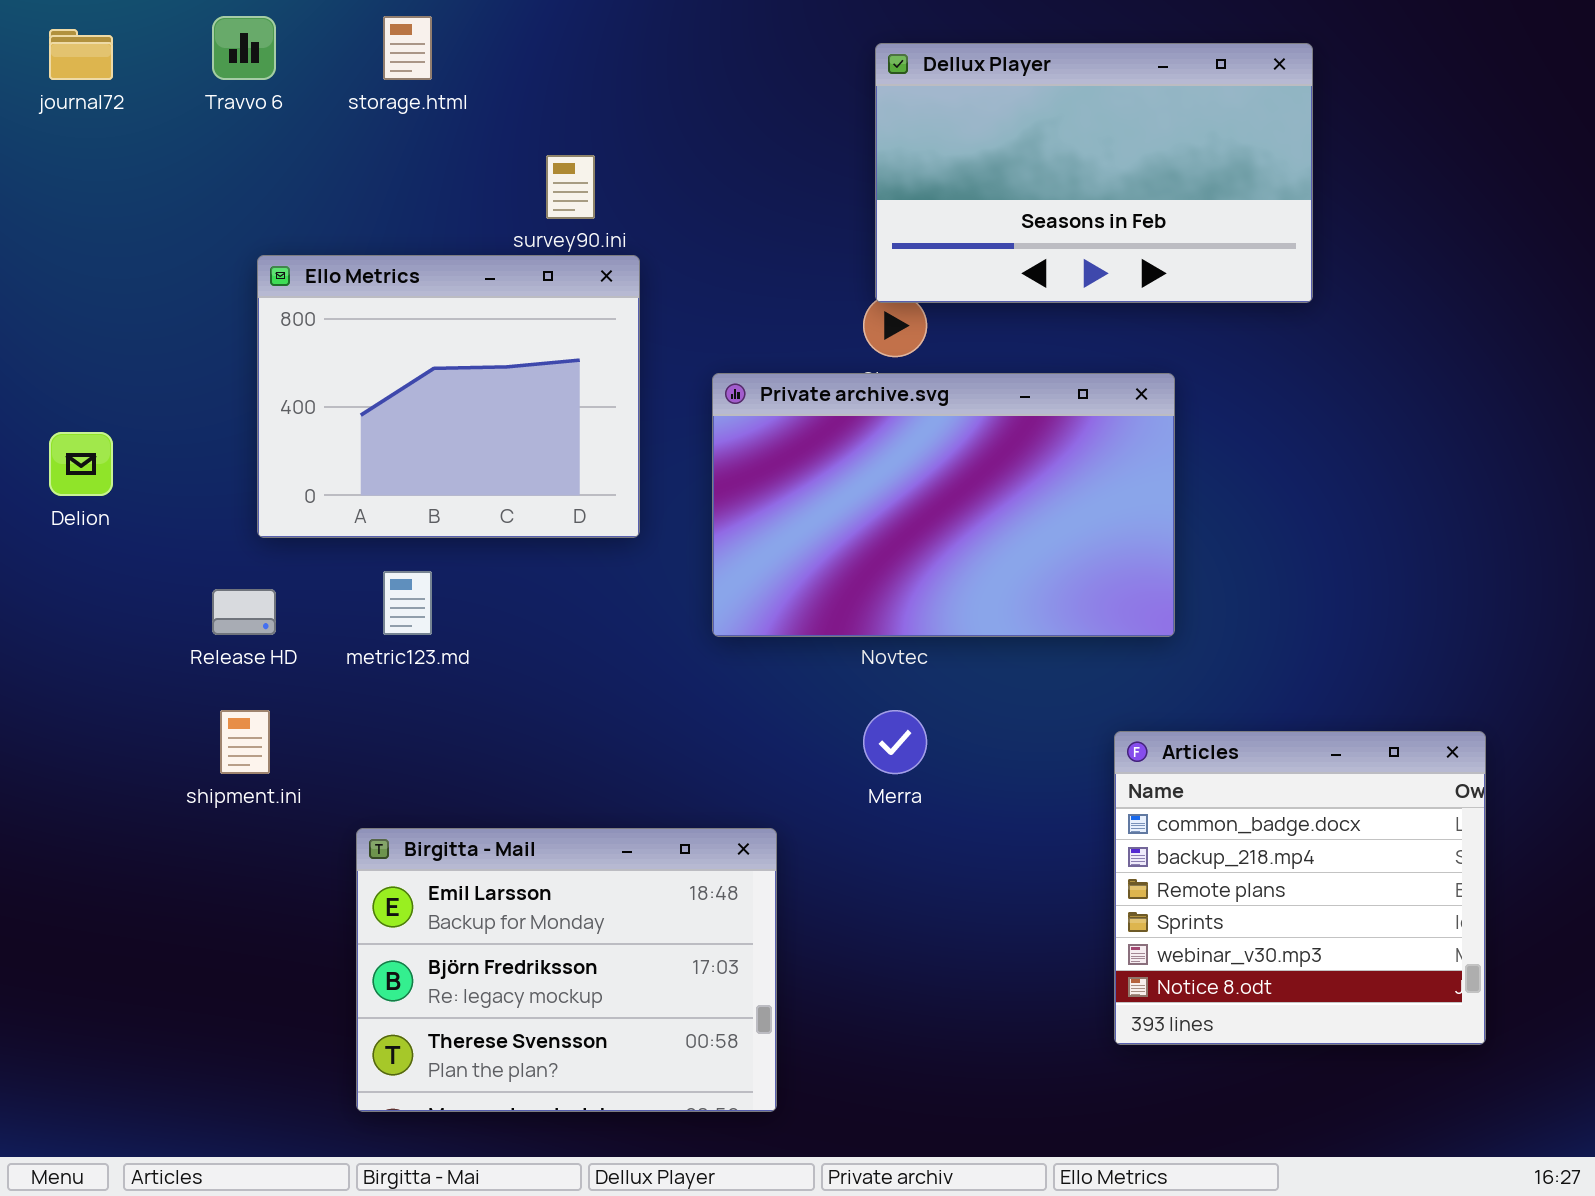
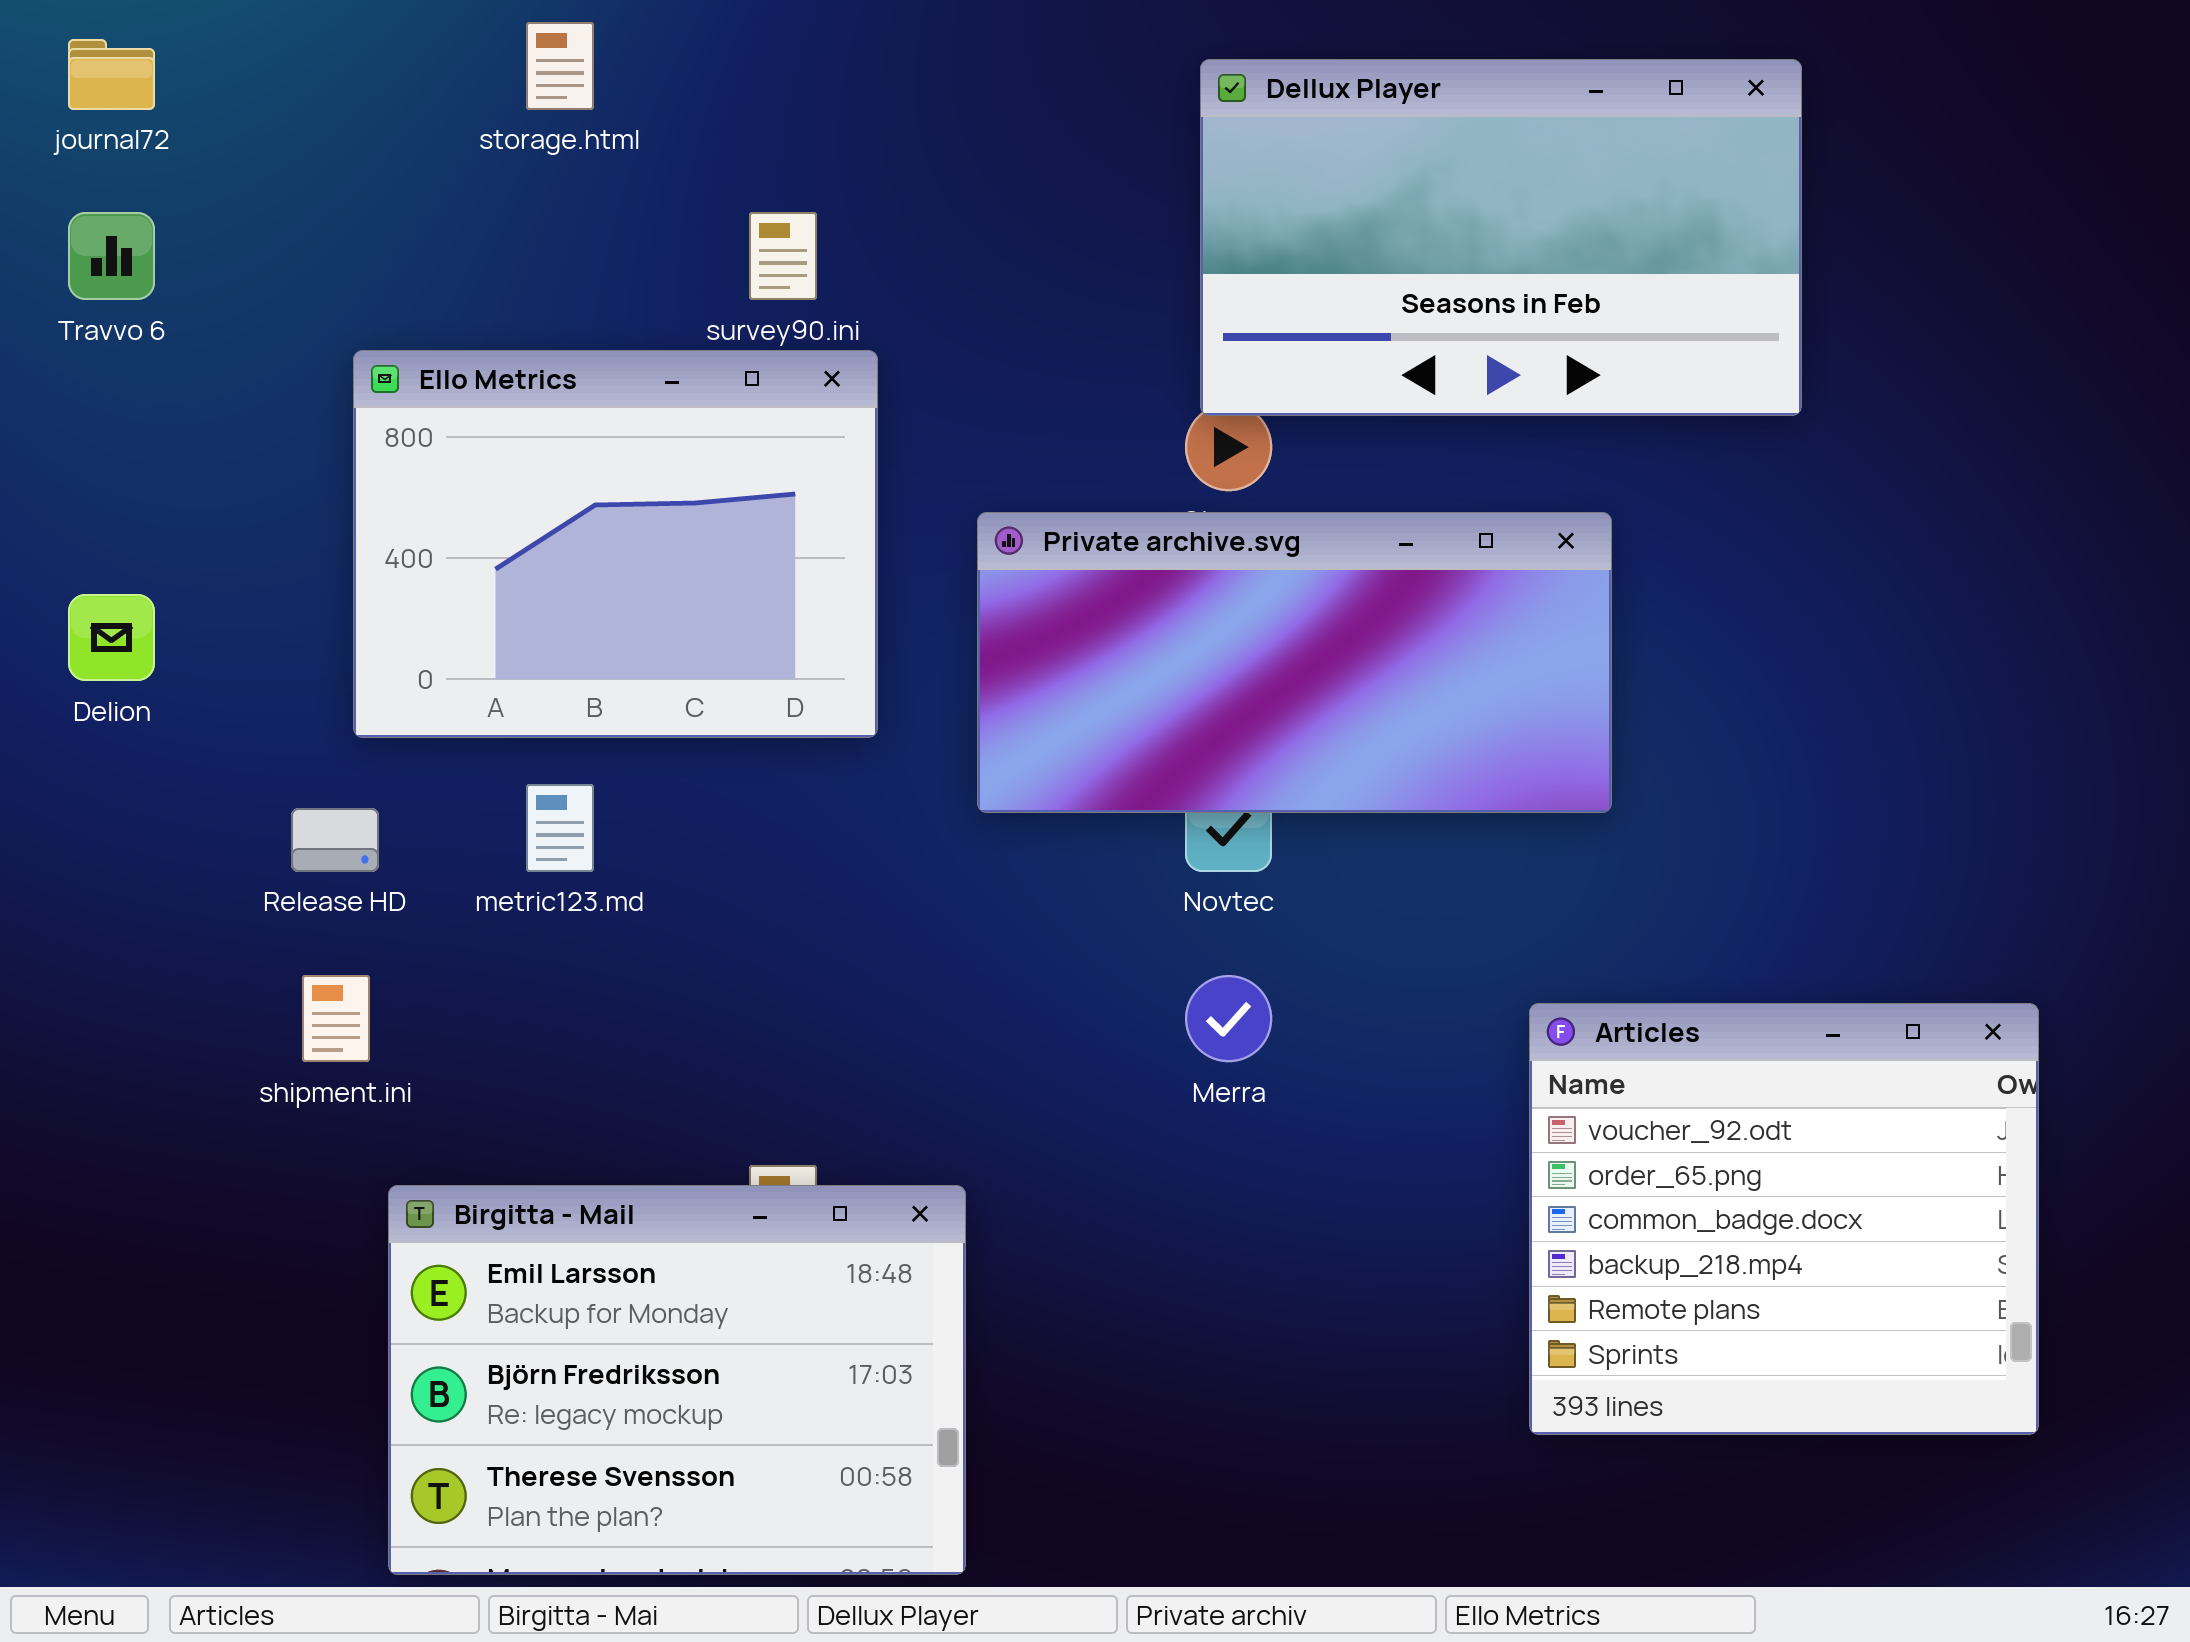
Travvo 6: [212,16,276,80] -> [68,212,155,300], moved
Private archive.svg: [712,373,1175,637] -> [977,512,1612,813], resized
Articles: [1114,731,1486,1045] -> [1529,1003,2039,1435], scrolled up 2 rows
Birgitta - Mail: [356,828,777,1112] -> [388,1185,966,1575], moved

